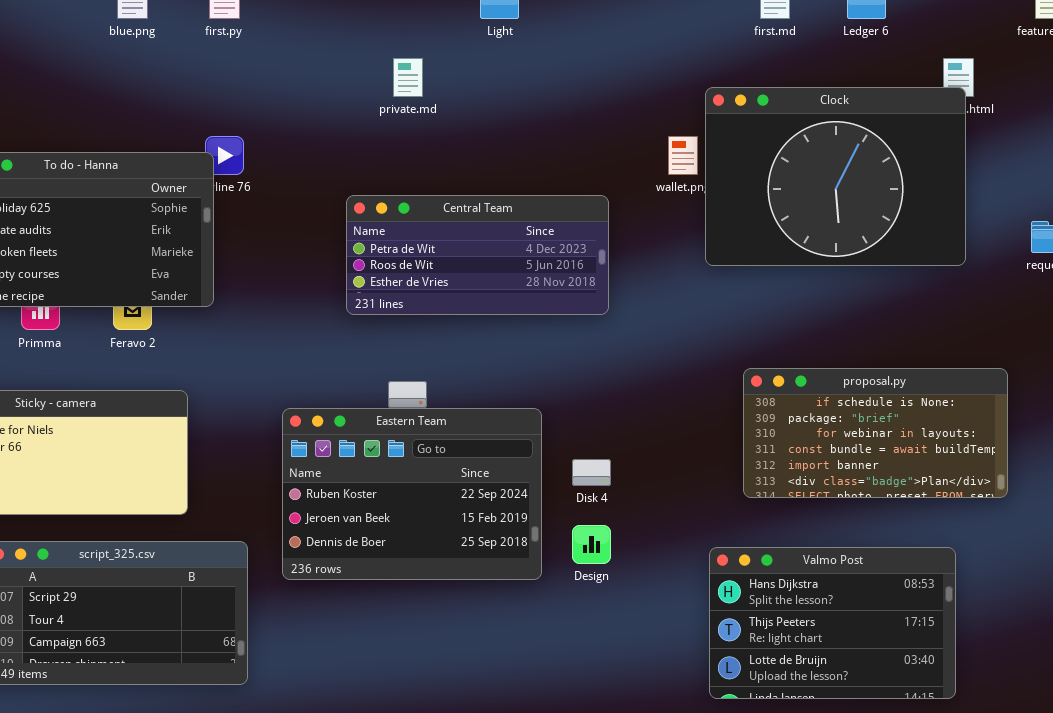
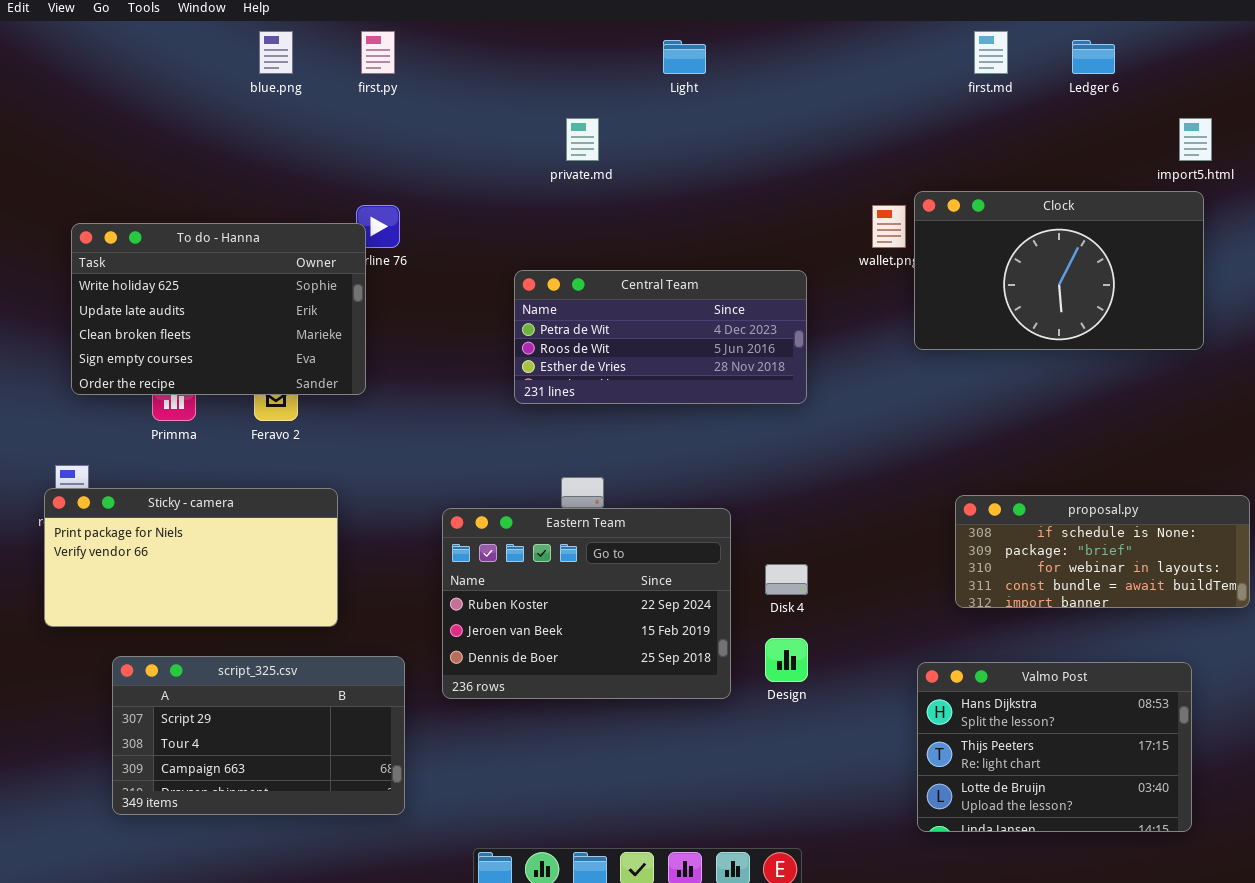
Clock: [705,87,966,266] -> [914,191,1204,350], resized
proposal.py: [743,368,1008,498] -> [955,495,1250,608], resized

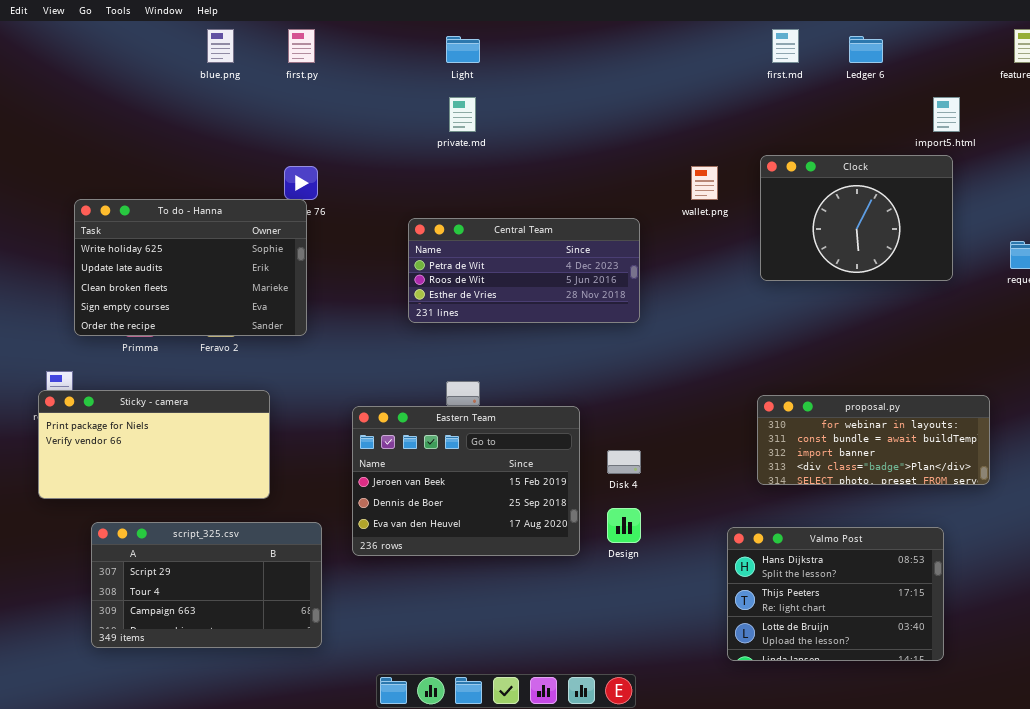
Light: [663,40,706,74] -> [446,36,480,63], moved
Clock: [914,191,1204,350] -> [760,155,953,281], resized
To do - Hanna: [71,223,366,395] -> [74,199,307,336], moved
proposal.py: [955,495,1250,608] -> [757,395,990,485], scrolled down 2 rows
Eastern Team: [442,508,731,699] -> [352,406,580,556], scrolled down 1 row

